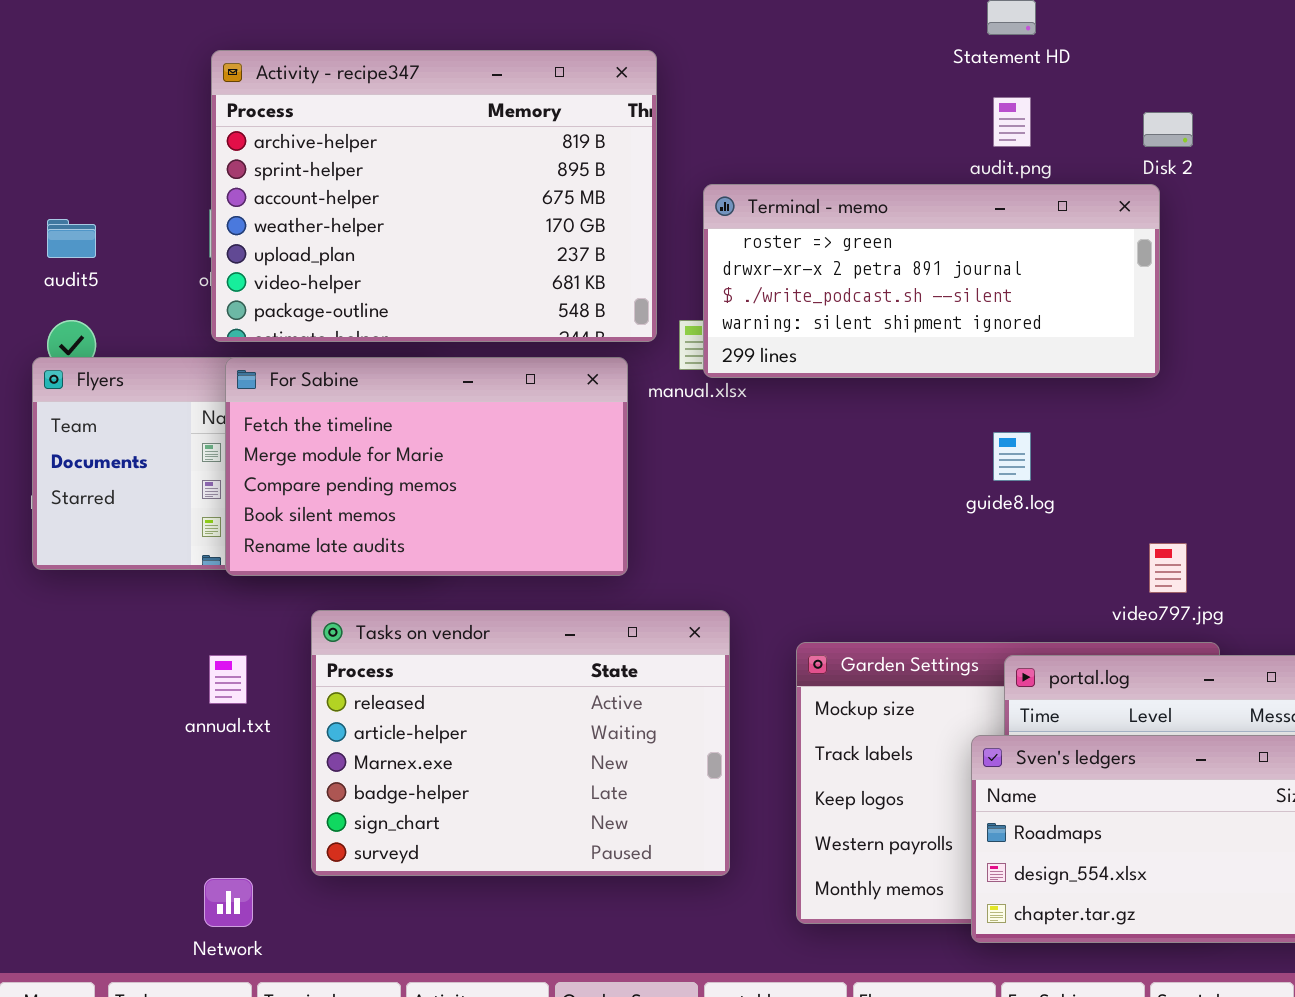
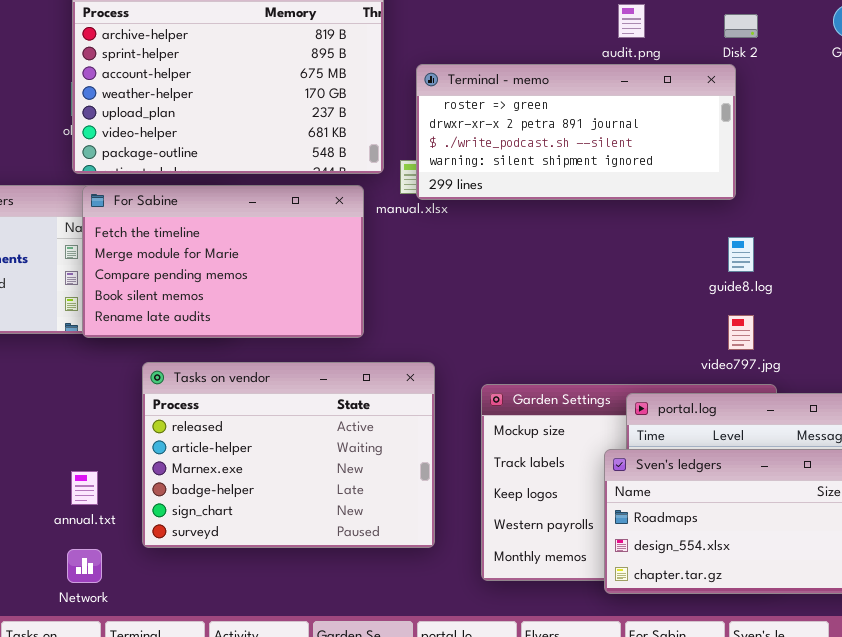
guide8.log: [993,432,1031,481] -> [728,237,754,272], moved
annual.txt: [209,655,247,704] -> [71,471,98,505], moved

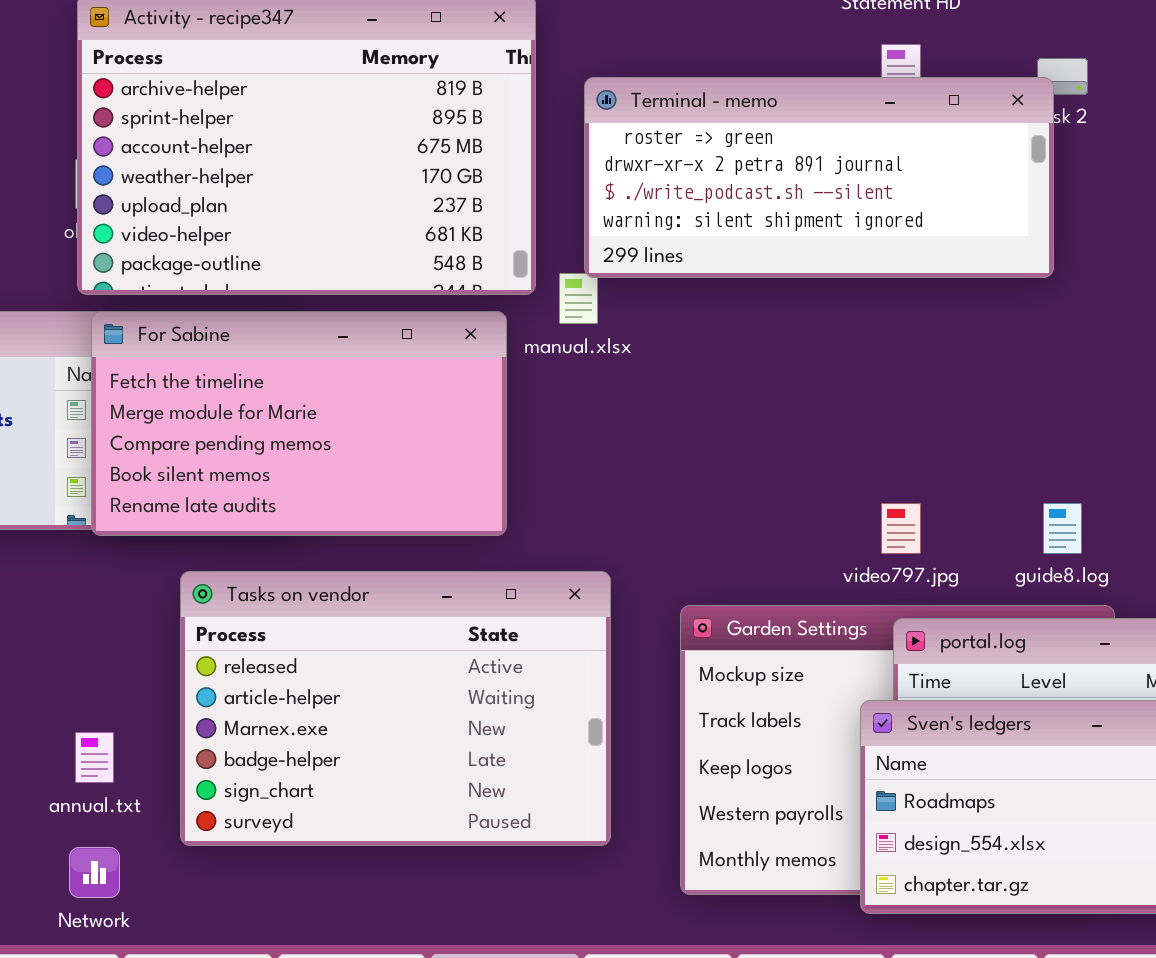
Terminal - memo: [416,64,736,200] -> [584,77,1054,278], moved
guide8.log: [728,237,754,272] -> [1043,503,1082,554], moved
video797.jpg: [728,315,754,350] -> [881,503,921,554], moved

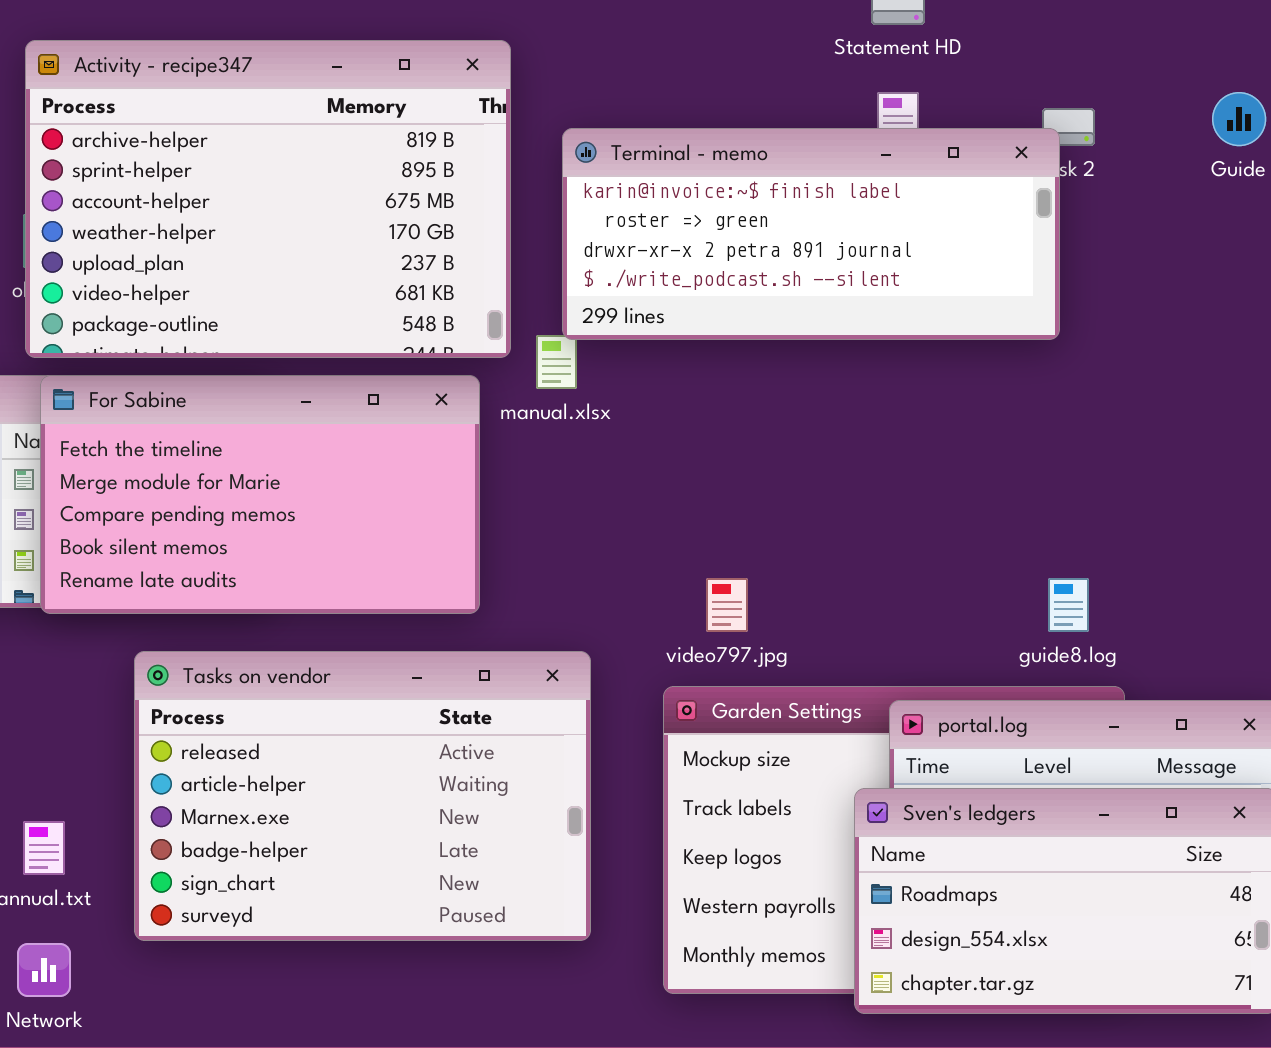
Terminal - memo: [584,77,1054,278] -> [562,128,1060,340], scrolled up 1 row
video797.jpg: [881,503,921,554] -> [706,578,748,632], moved

